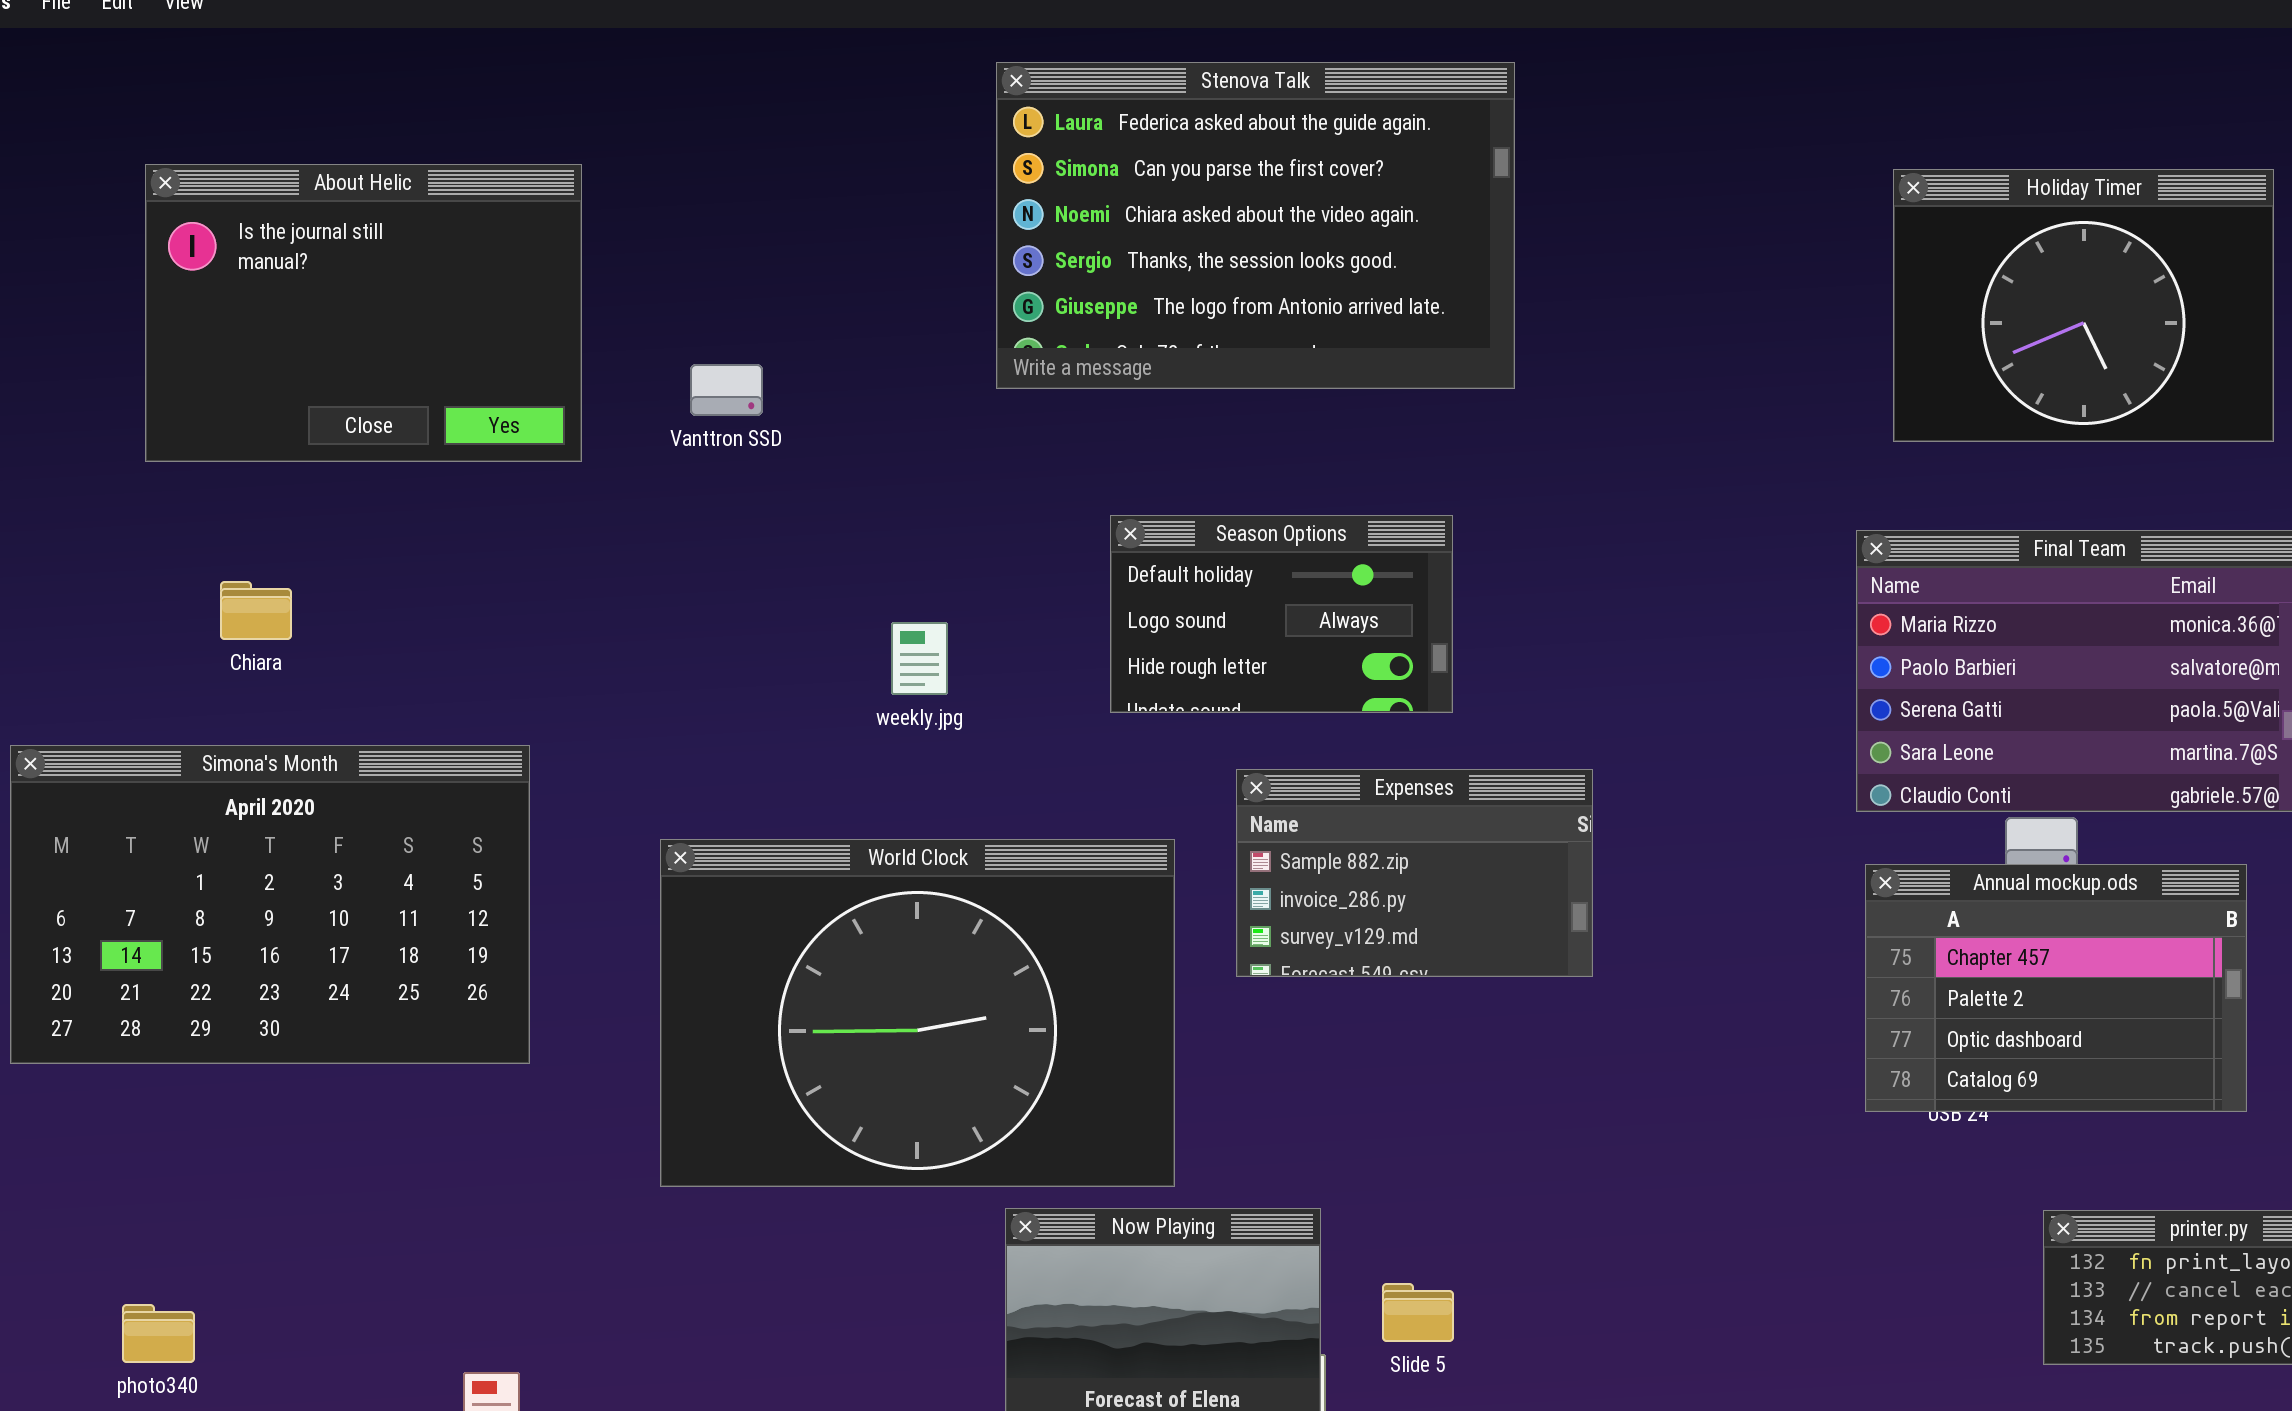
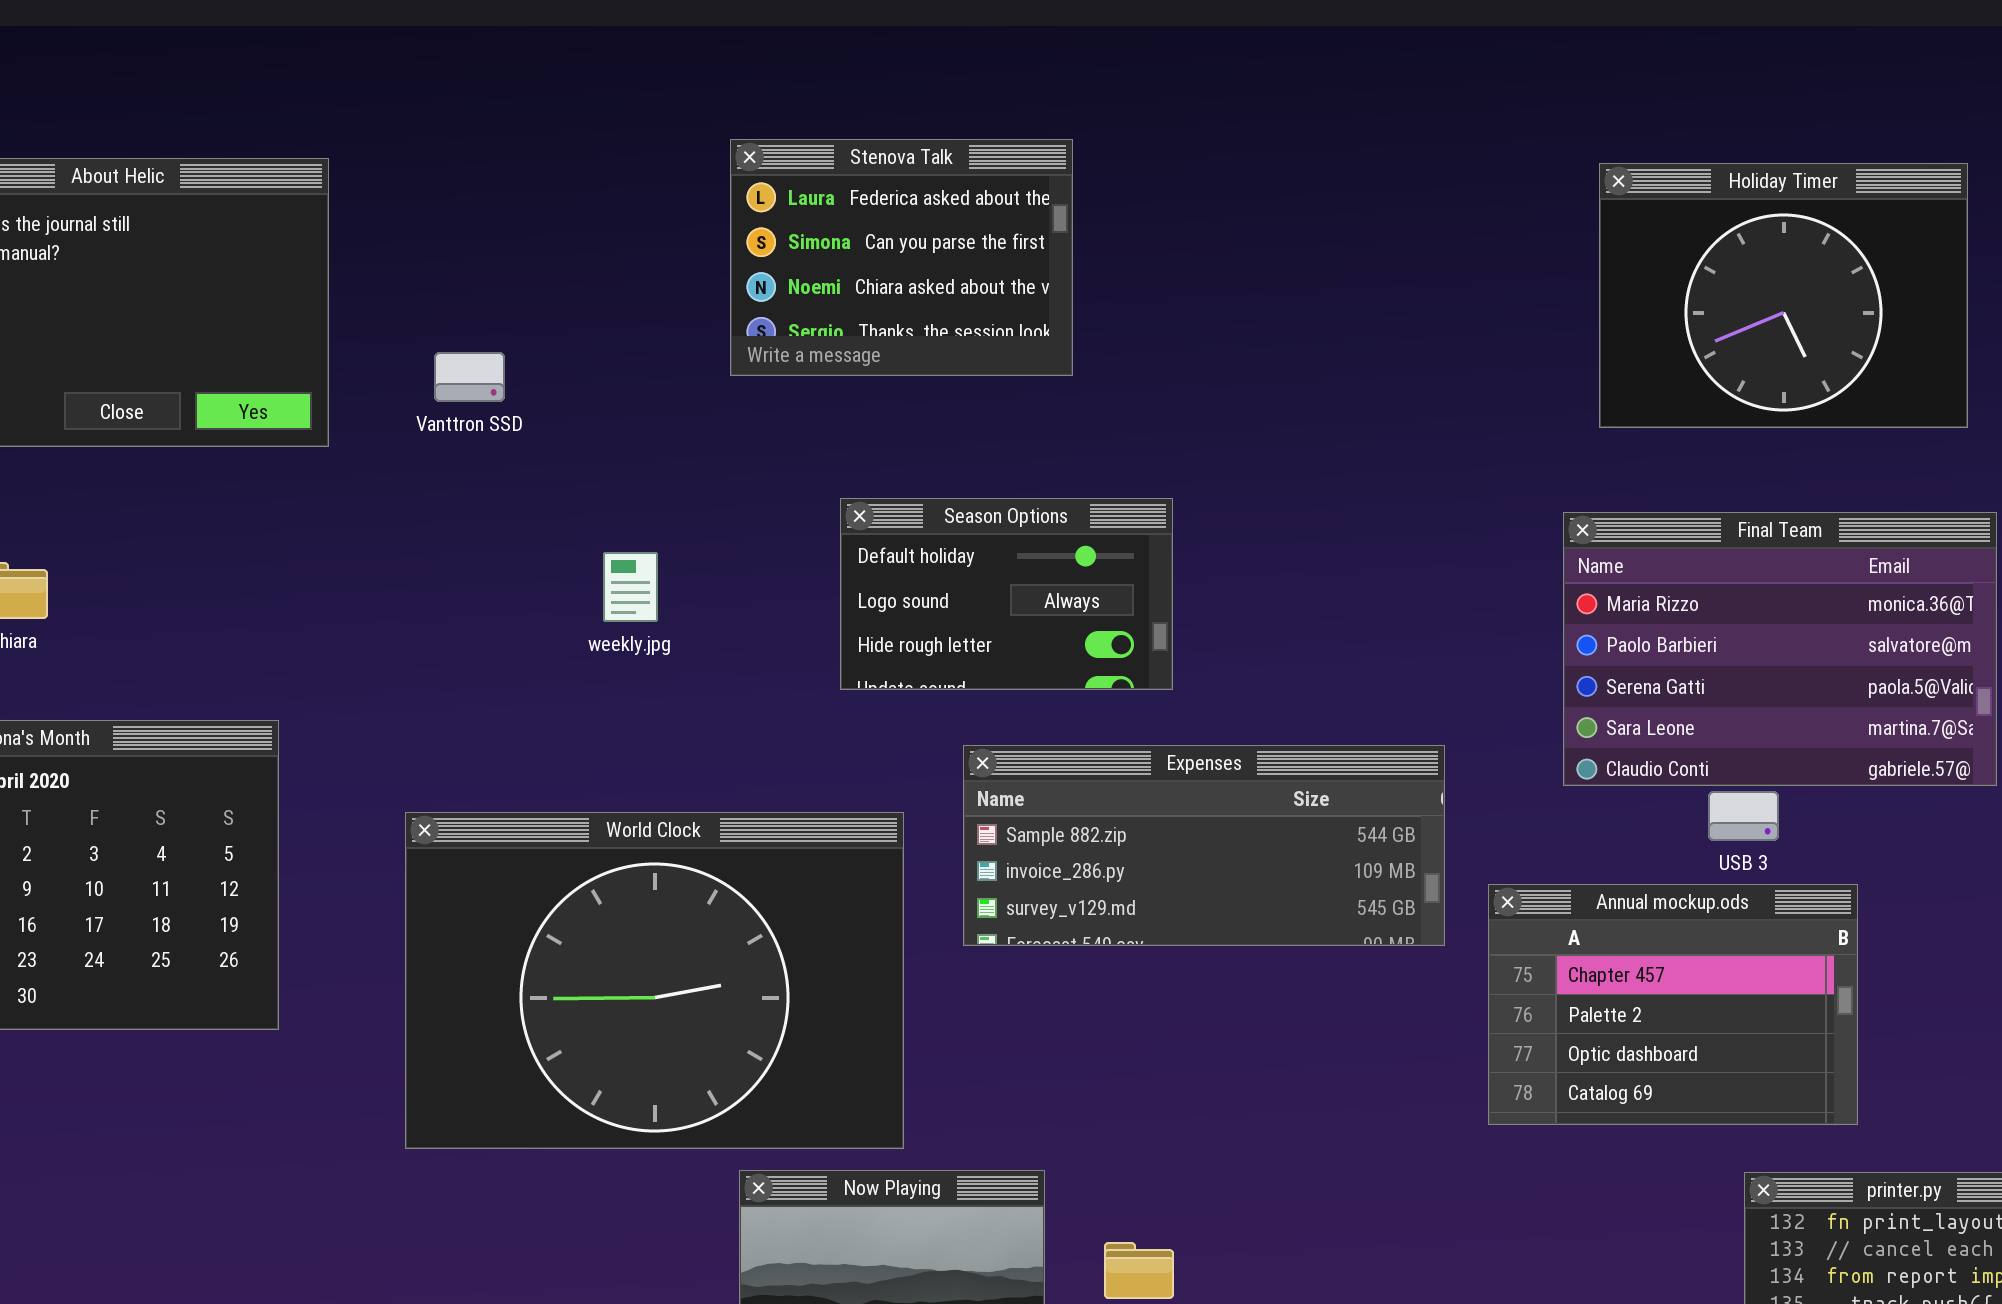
Stenova Talk: [996,62,1515,389] -> [730,139,1073,376], resized
weekly.jpg: [891,622,948,695] -> [603,552,658,622], moved
Expenses: [1236,769,1593,977] -> [963,745,1445,946], resized
Annual mockup.ods: [1865,864,2247,1112] -> [1488,884,1858,1125], moved

